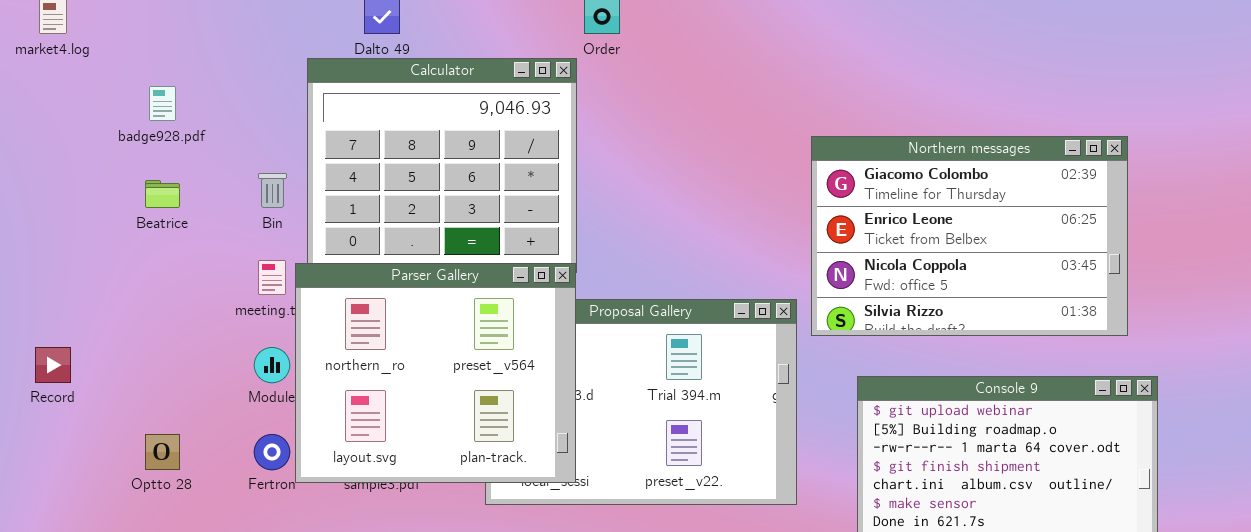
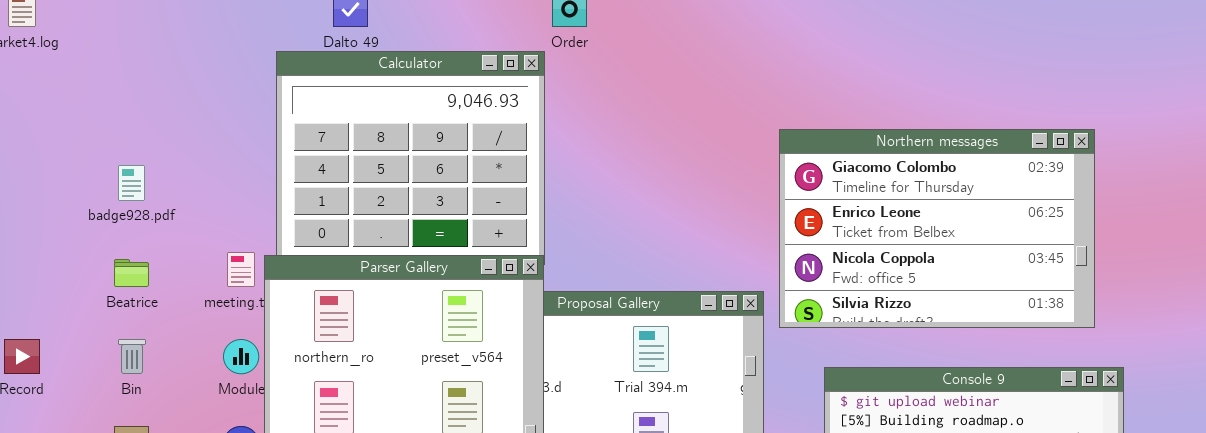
badge928.pdf: [149,86,176,121] -> [118,165,145,201], moved
Bin: [258,173,287,208] -> [118,339,146,374], moved
Beatrice: [145,180,180,208] -> [114,259,149,287], moved

